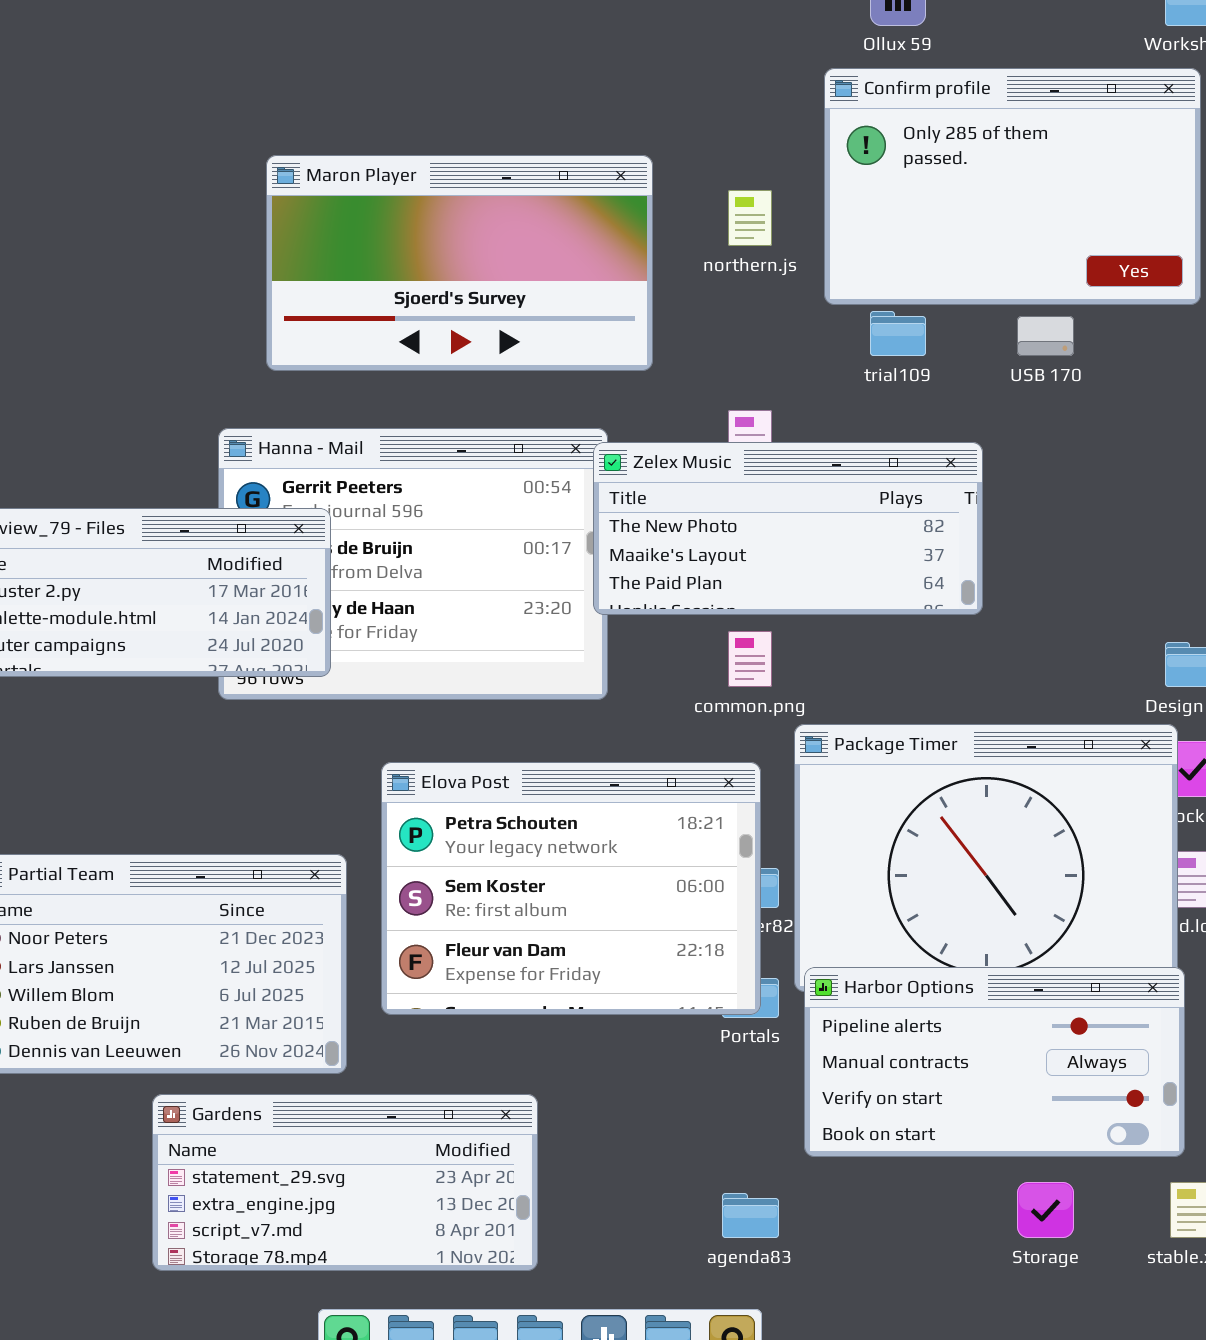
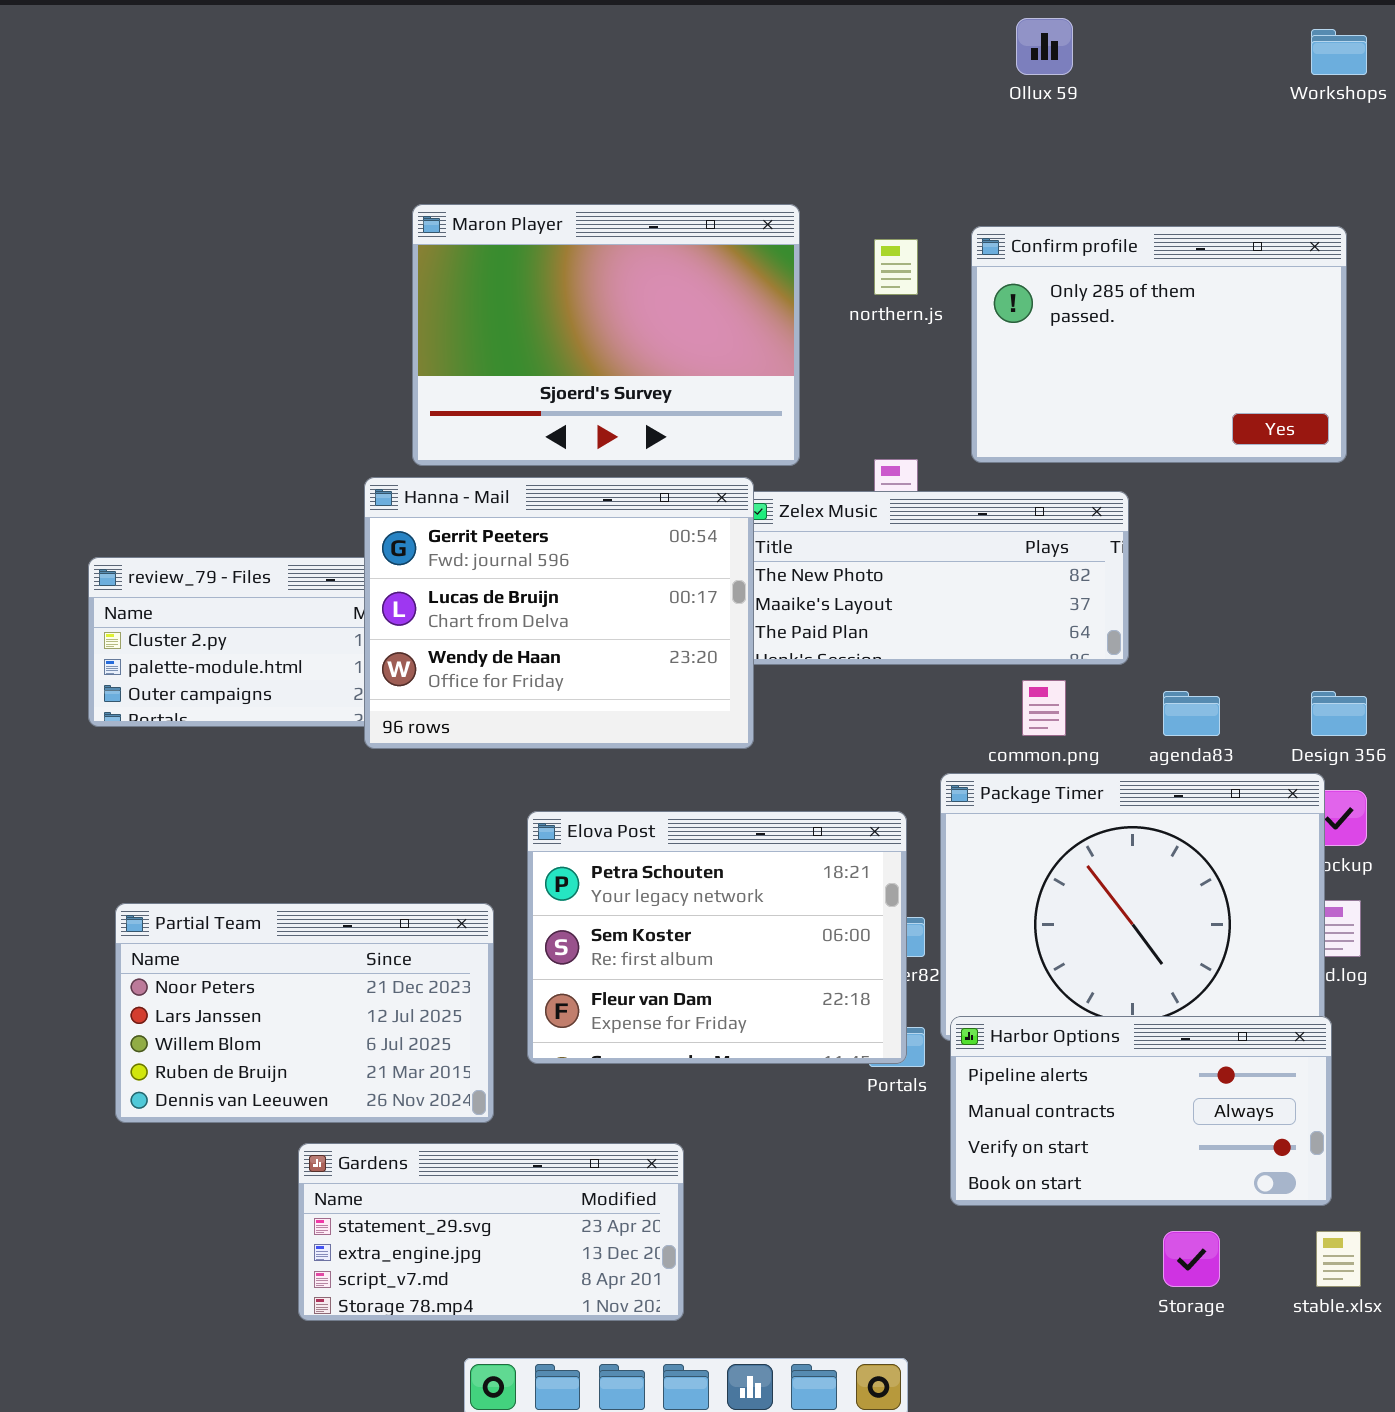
Confirm profile: [824,68,1201,305] -> [971,226,1347,463], moved
Maron Player: [266,155,653,371] -> [412,204,800,466], resized
Hanna - Mail: [218,428,608,700] -> [364,477,754,749], raised
common.png: [728,631,772,687] -> [1022,680,1066,736], moved
agenda83: [722,1193,779,1238] -> [1163,691,1220,736], moved

